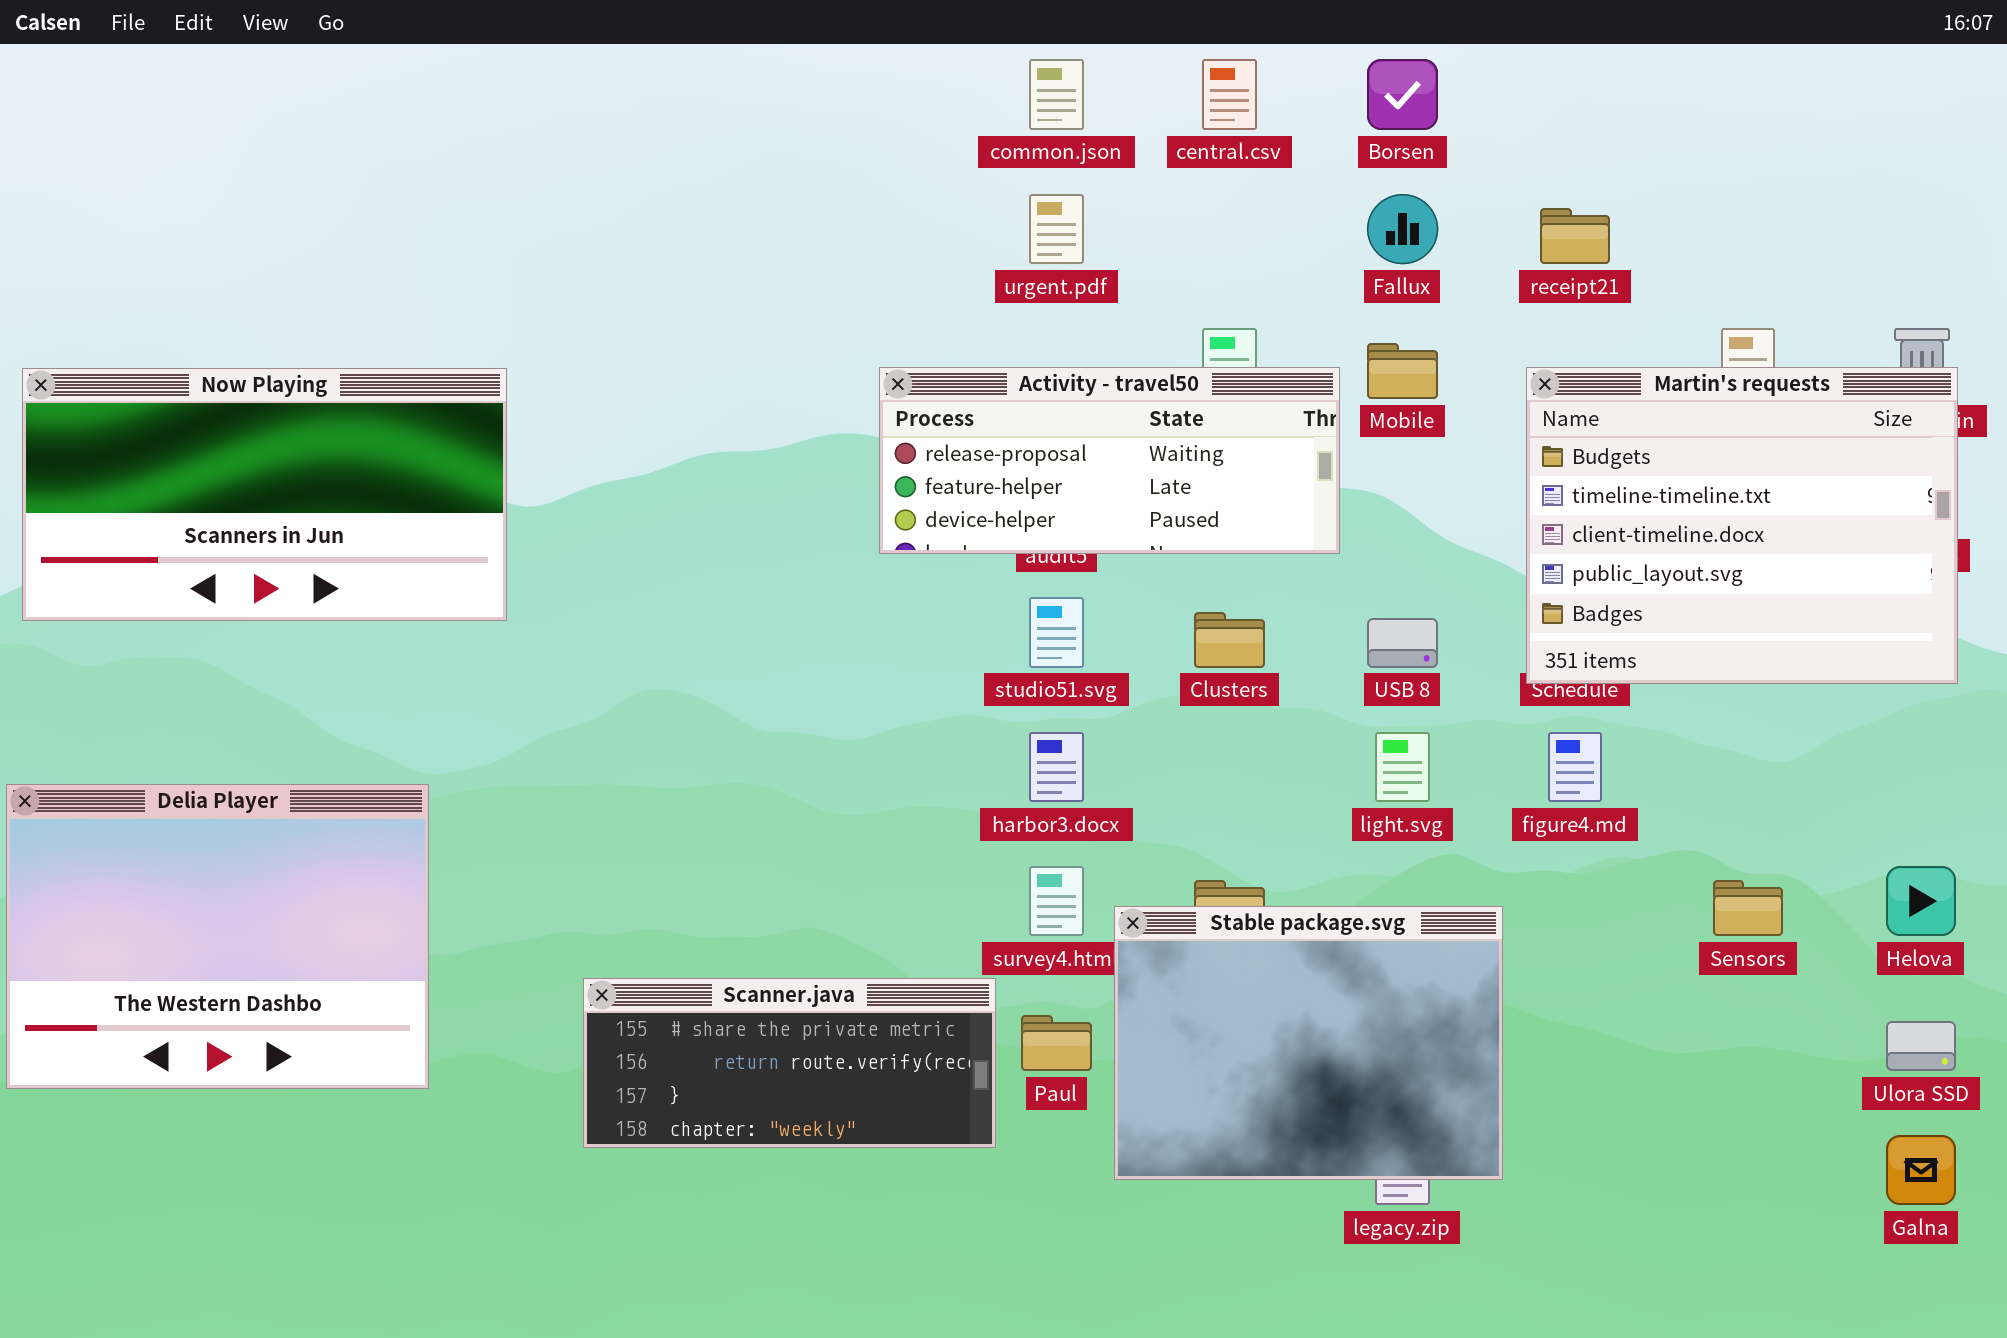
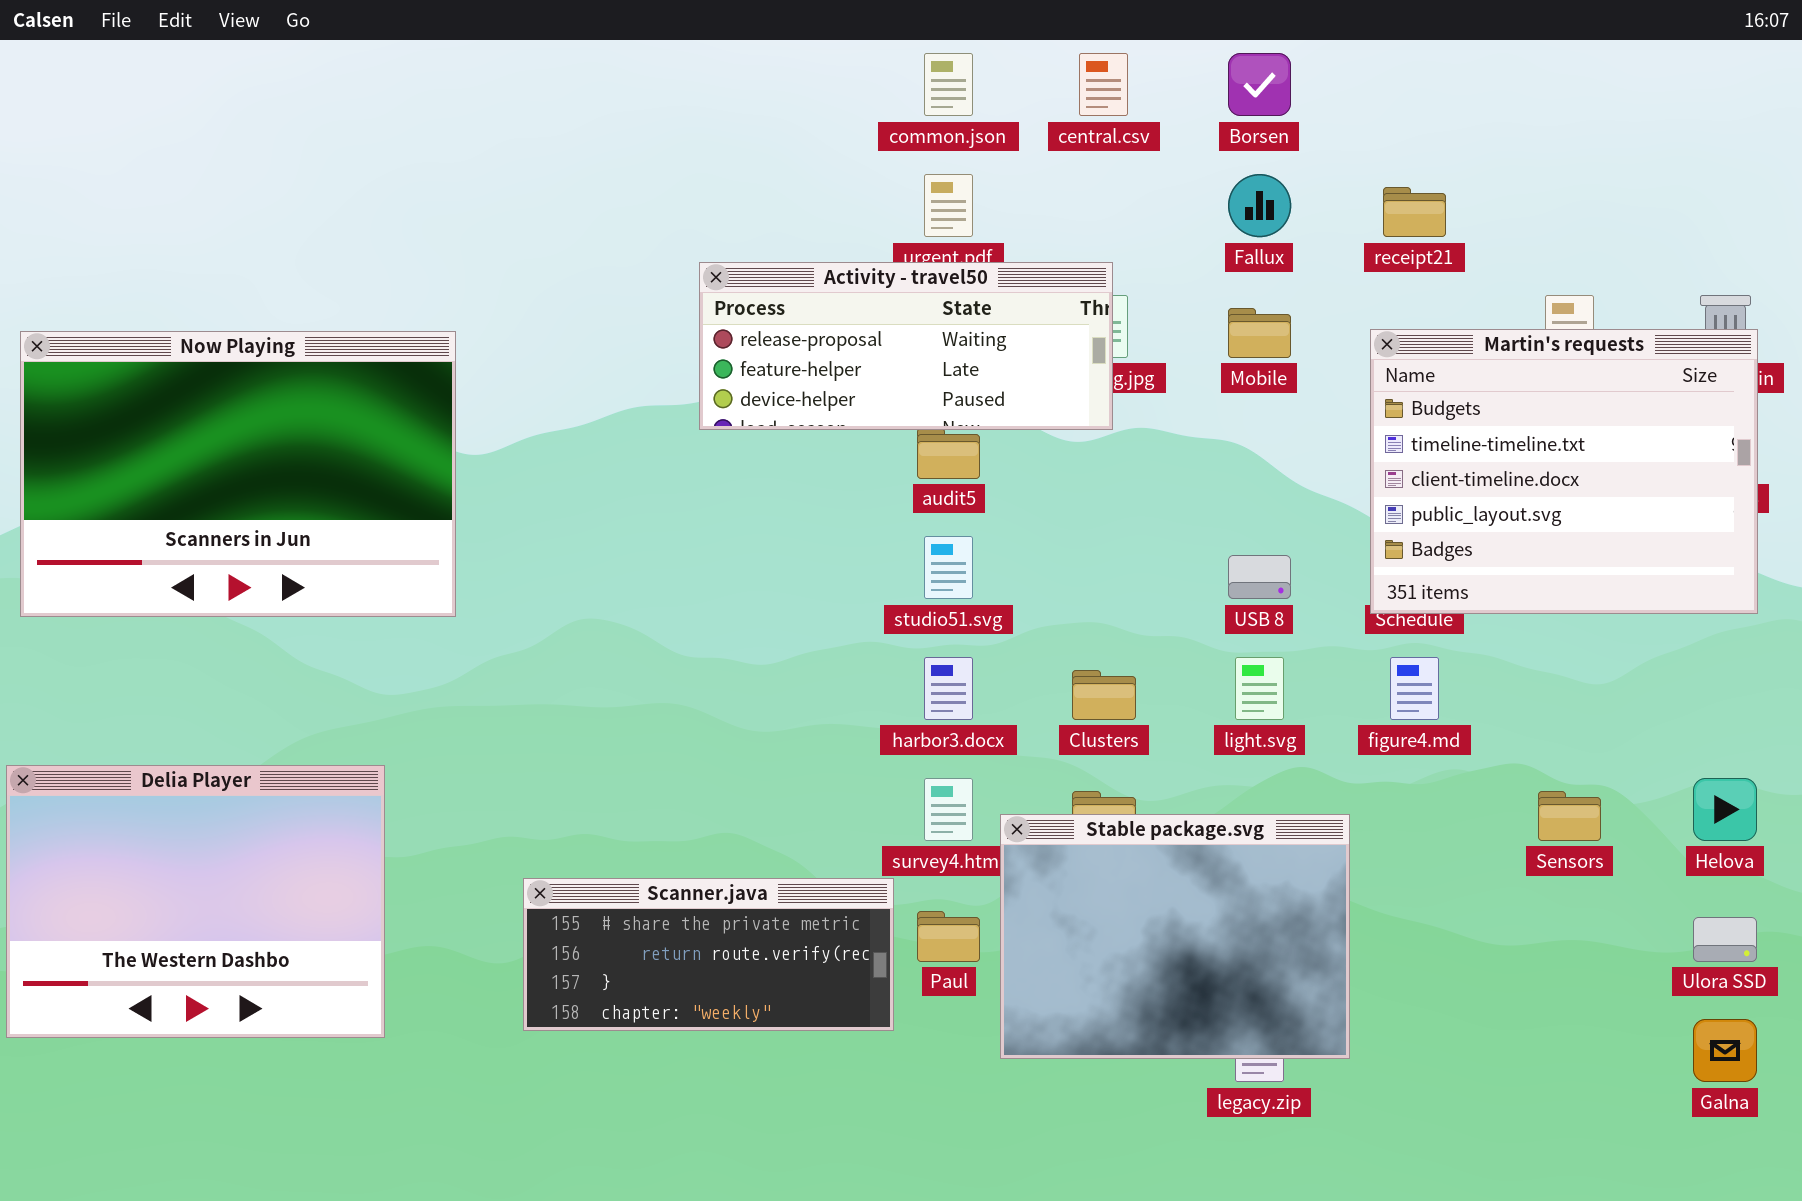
Activity - travel50: [879,367,1340,554] -> [699,262,1113,430], moved
Now Playing: [22,368,507,621] -> [20,331,456,617], resized
Clusters: [1194,612,1265,668] -> [1072,670,1136,720], moved
Delia Player: [6,784,429,1089] -> [6,765,385,1038], moved

